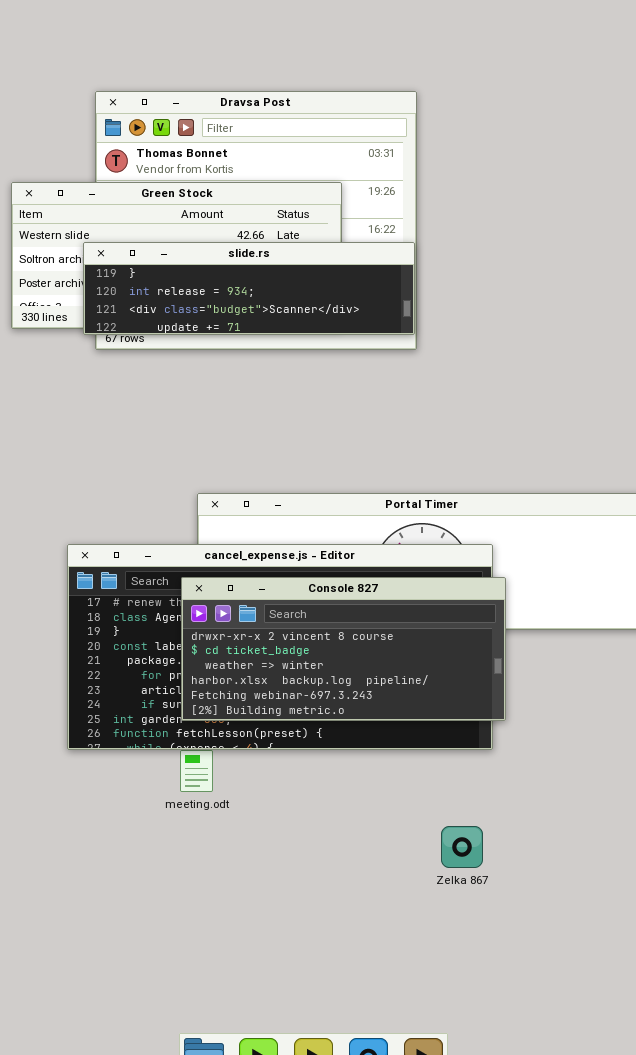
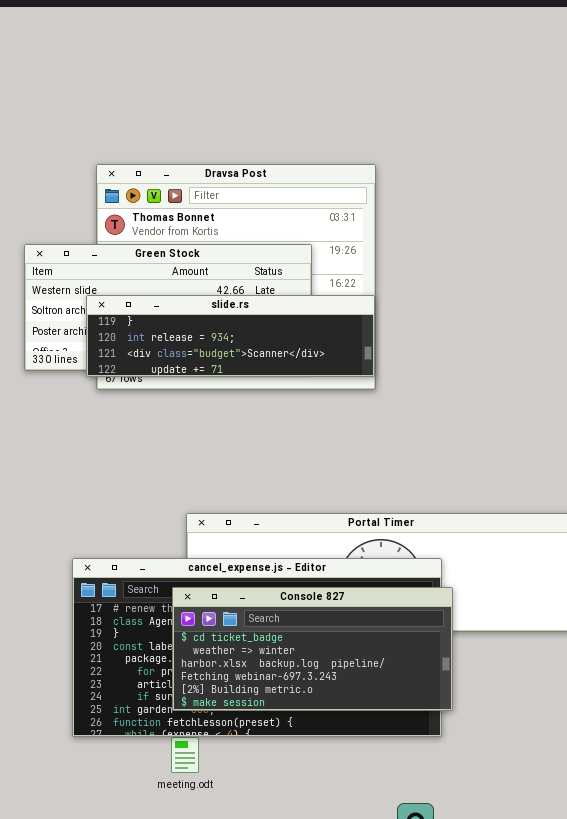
Console 827: [181,577,506,721] -> [172,587,453,711], scrolled down 1 row

